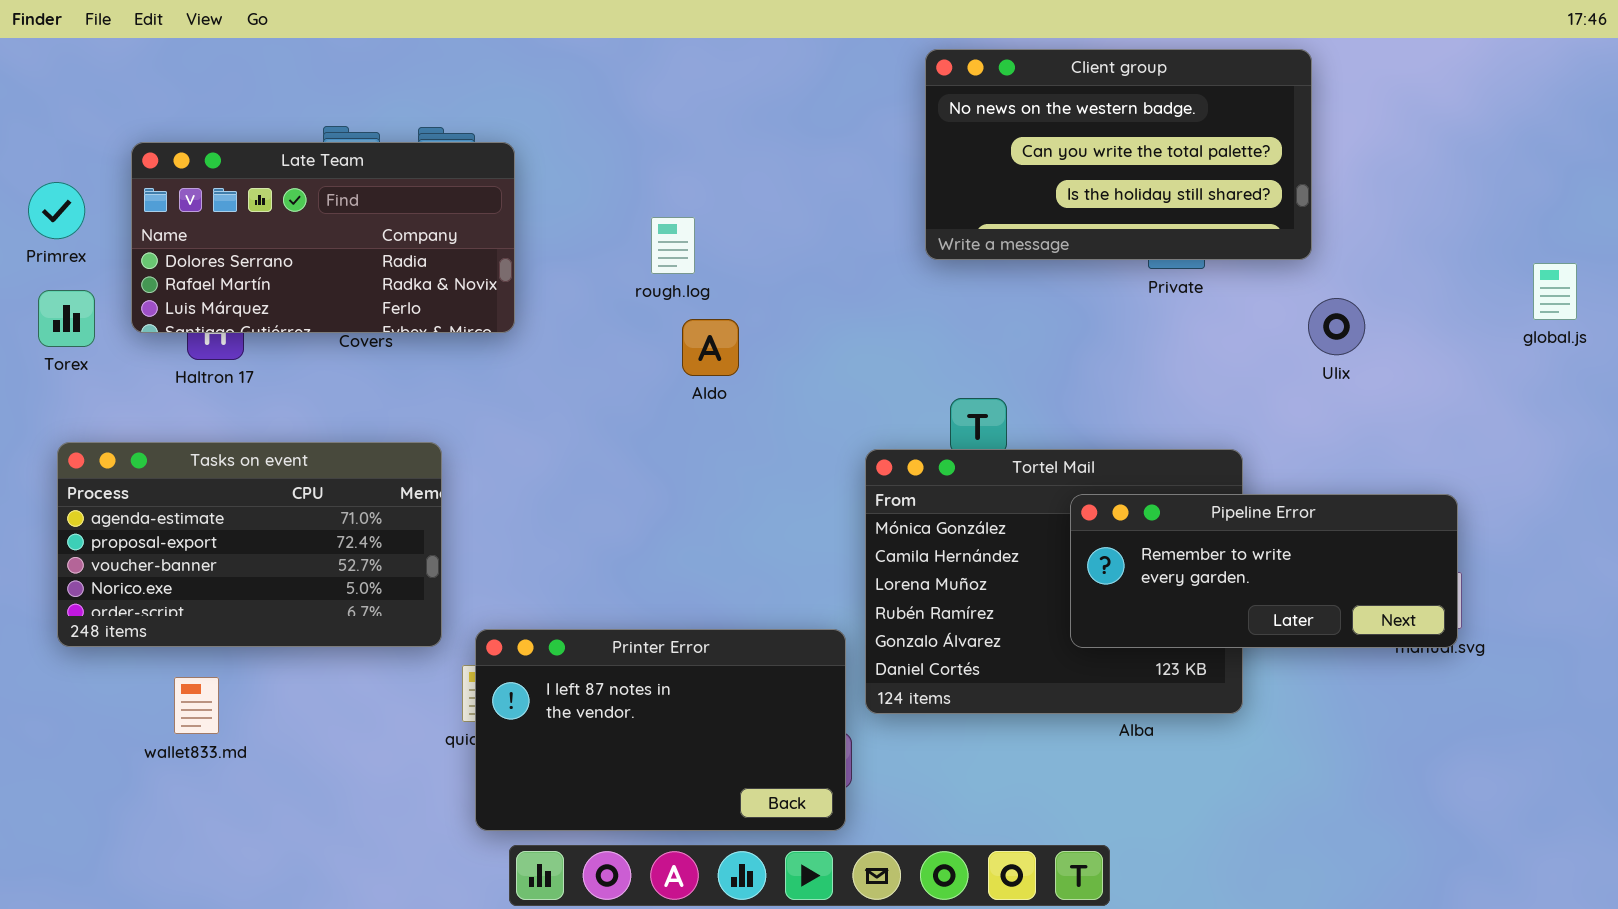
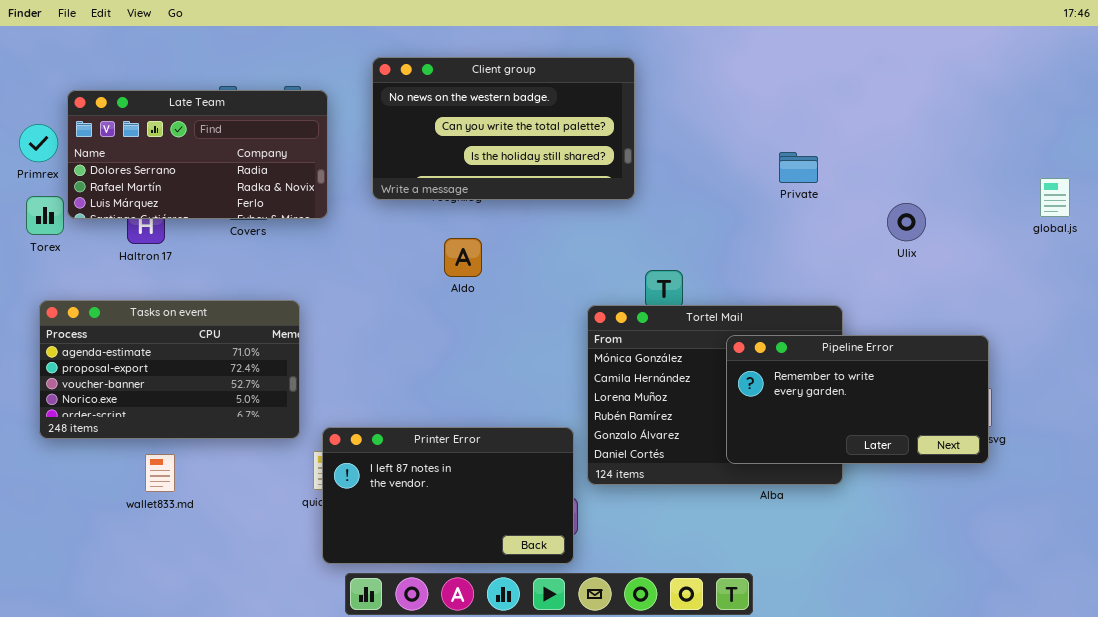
Client group: [925,49,1312,260] -> [372,57,635,200], moved
Late Team: [131,142,515,333] -> [67,90,328,219], moved
Aldo: [682,319,739,376] -> [444,238,482,277], moved
Pipeline Error: [1070,494,1458,648] -> [726,335,989,464], resized
wallet833.md: [174,677,219,734] -> [145,454,175,492], moved

